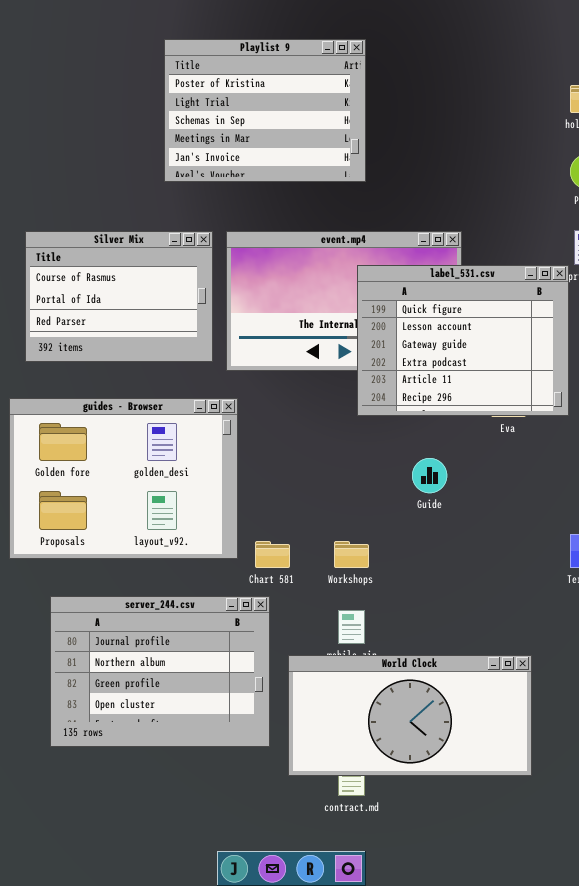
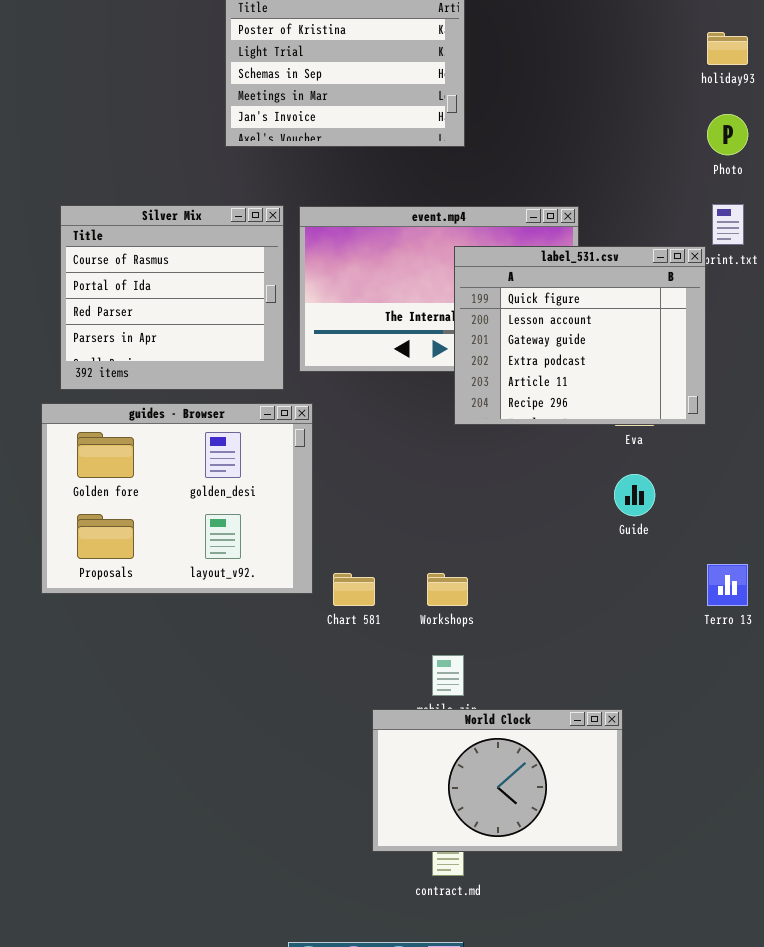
Silver Mix: [25,231,213,362] -> [60,205,284,390], resized
Guide: [412,458,447,493] -> [614,474,655,516], moved
server_244.csv: [50,596,270,747] -> none, closed
World Clock: [288,655,532,776] -> [372,709,623,852], resized

